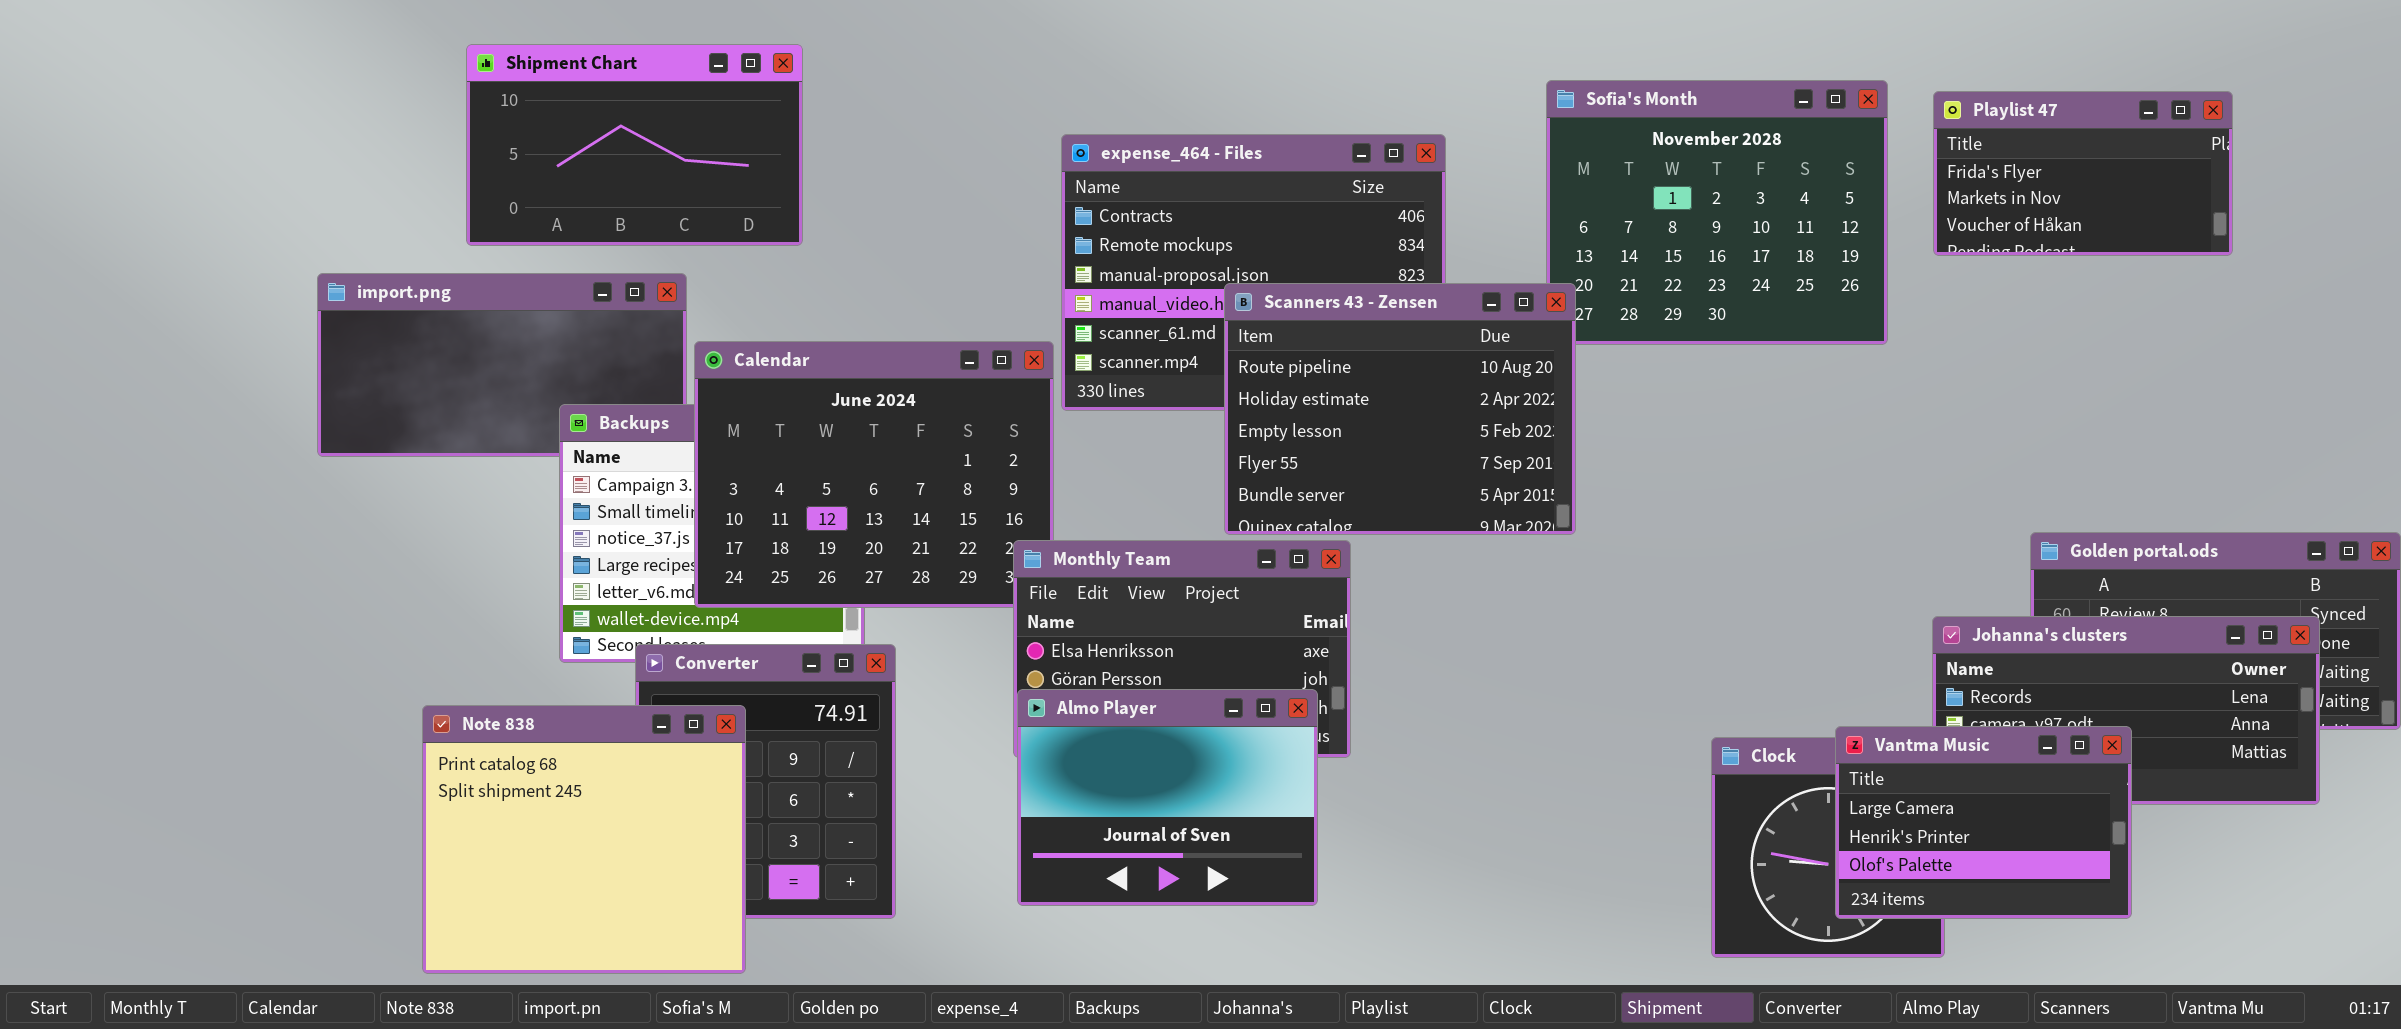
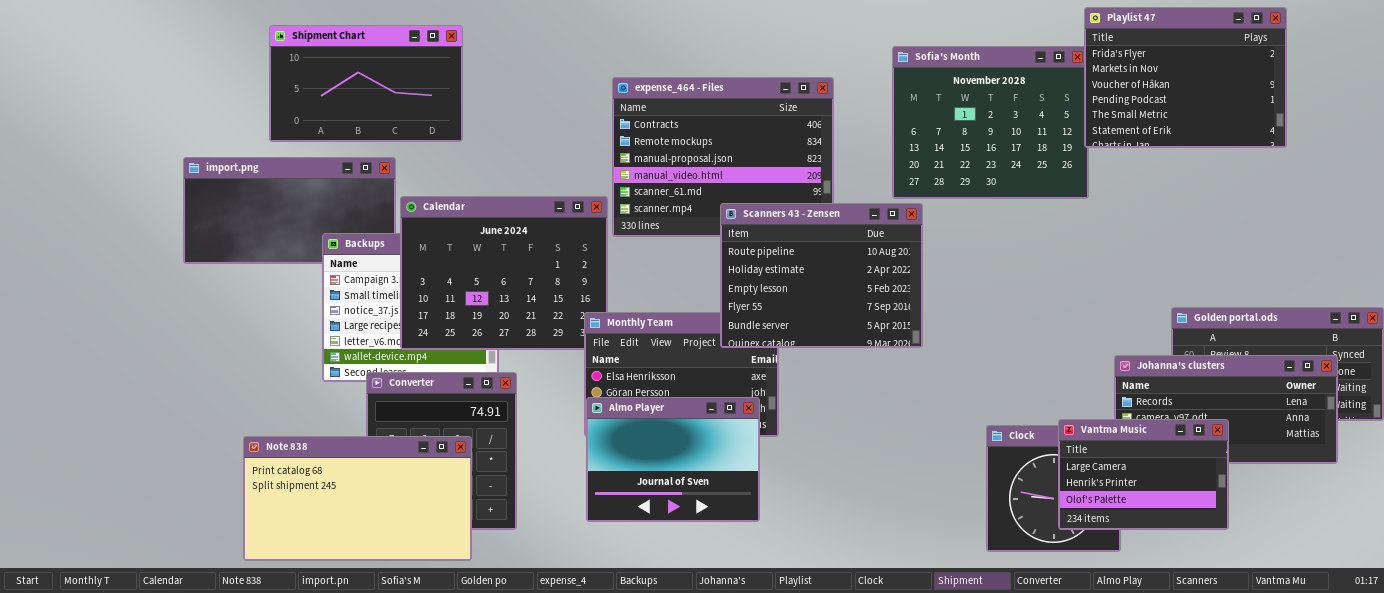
Playlist 47: [1933,91,2233,256] -> [1084,7,1287,148], resized
Scanners 43 - Zensen: [1224,283,1576,535] -> [720,203,923,348], moved
Note 838: [422,705,746,974] -> [243,436,472,561], resized

